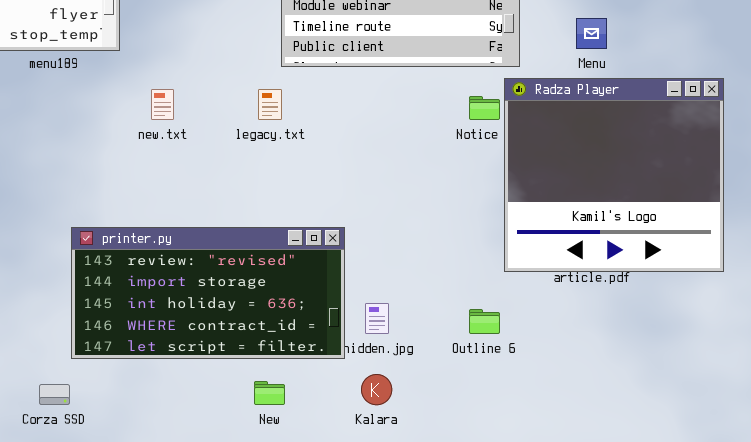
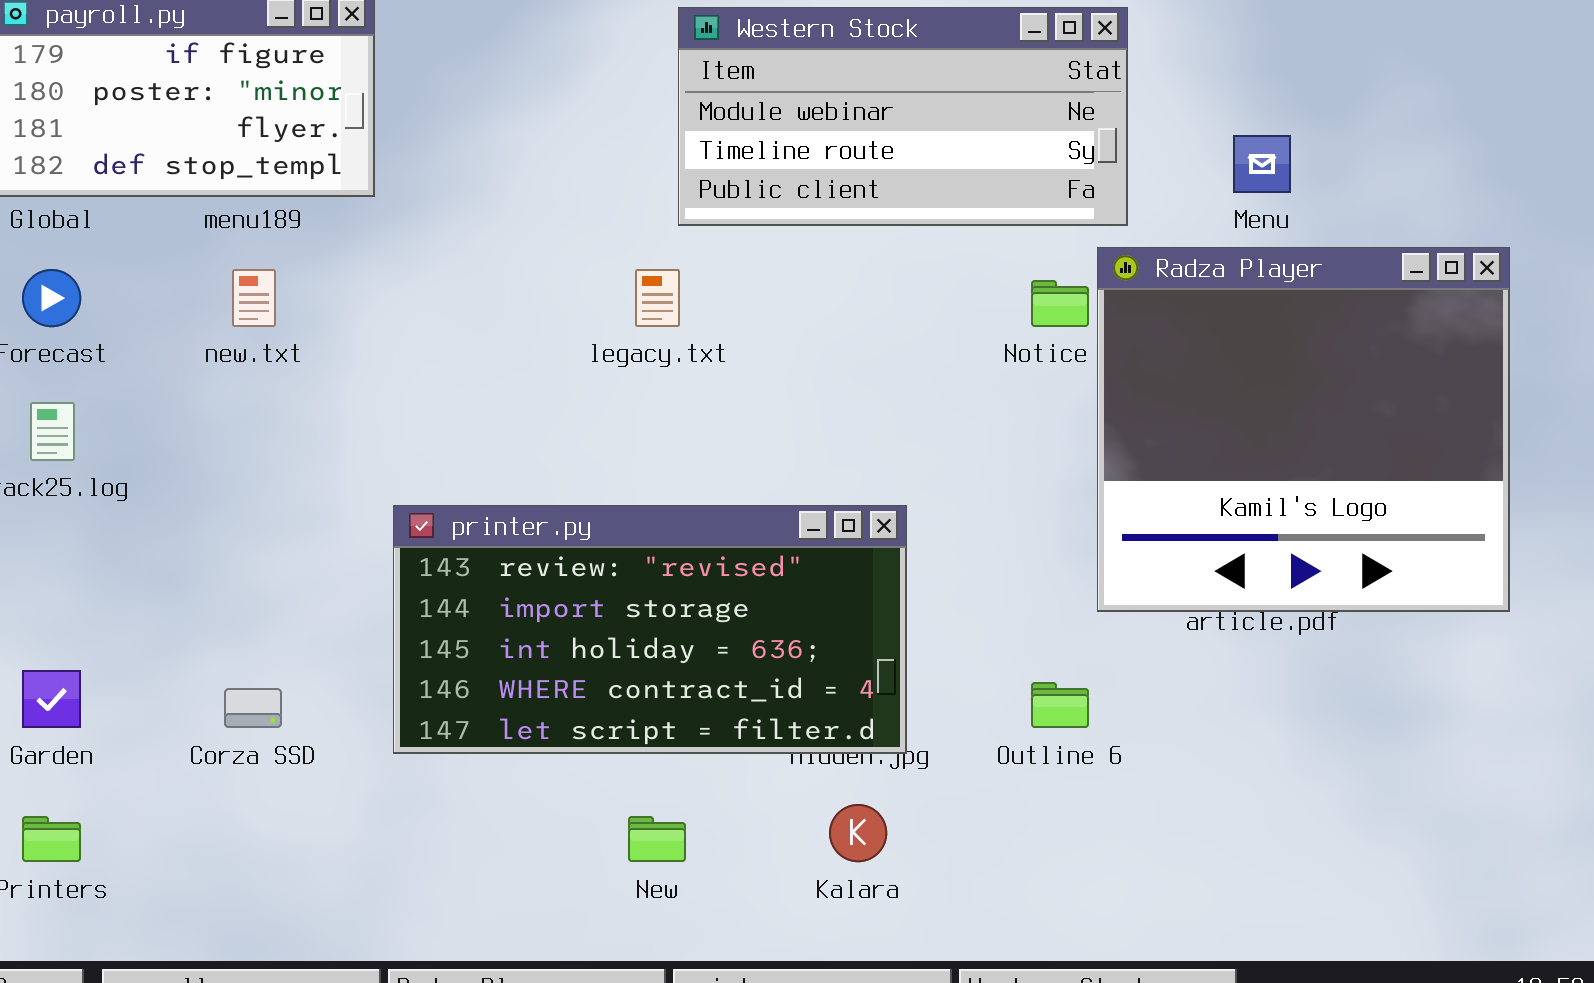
new.txt: [151,89,174,120] -> [232,269,276,327], moved
printer.py: [71,227,345,359] -> [393,505,907,754], moved
Corza SSD: [39,384,70,405] -> [224,688,282,728], moved

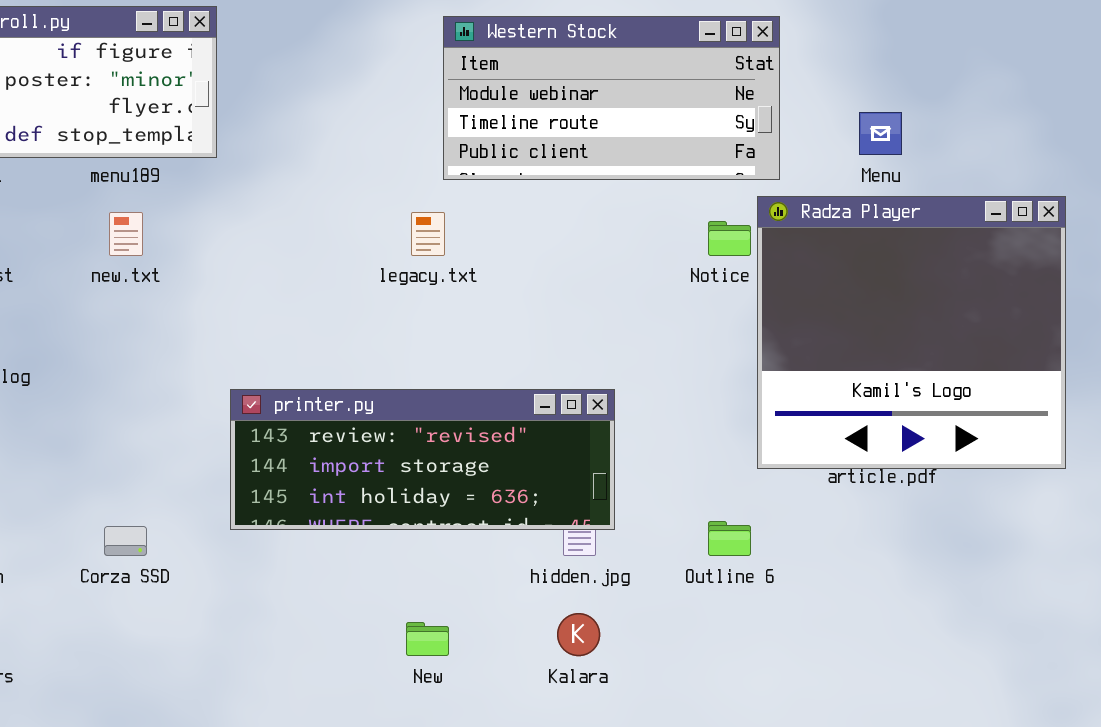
printer.py: [393,505,907,754] -> [230,389,615,530], resized

